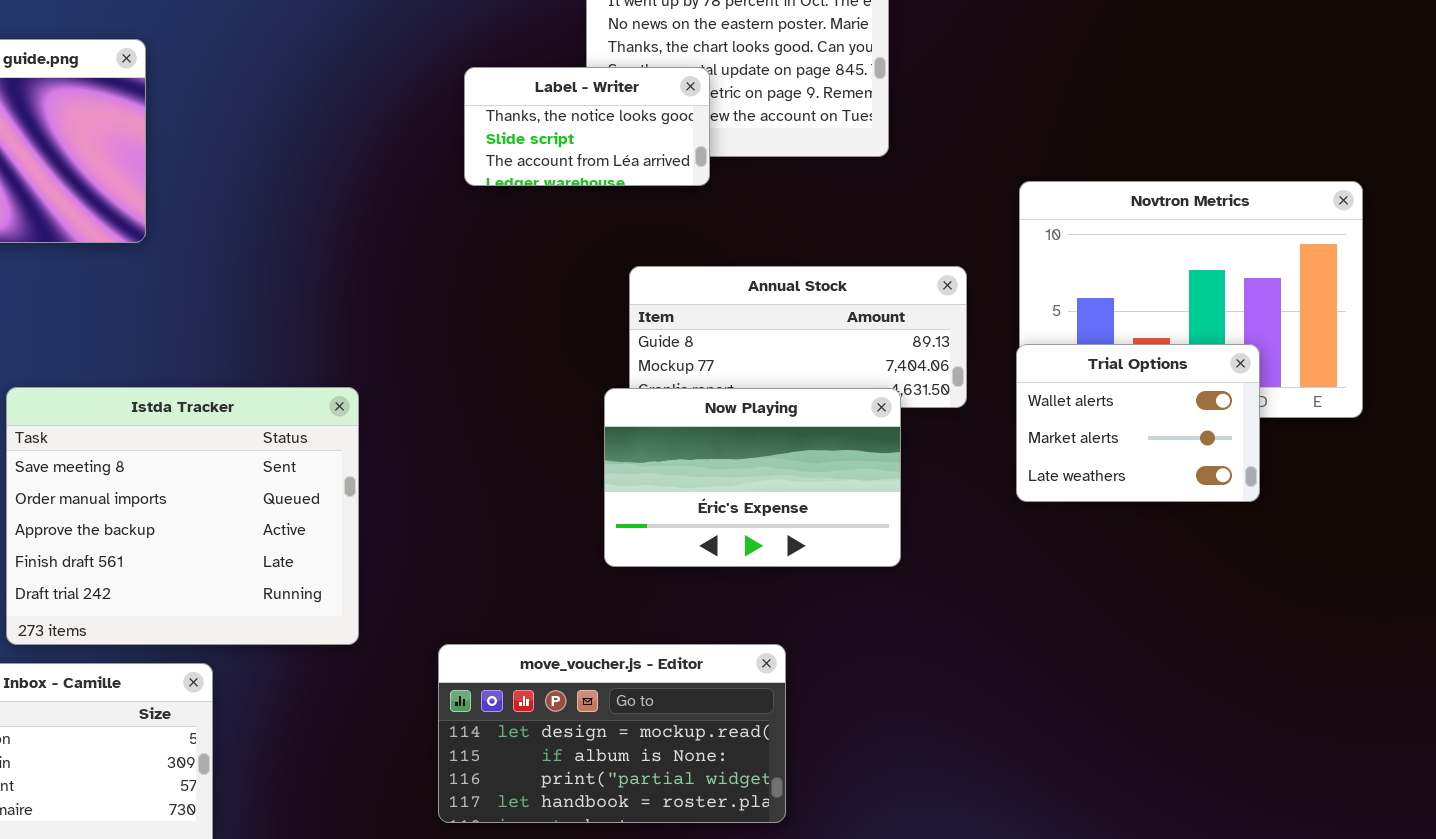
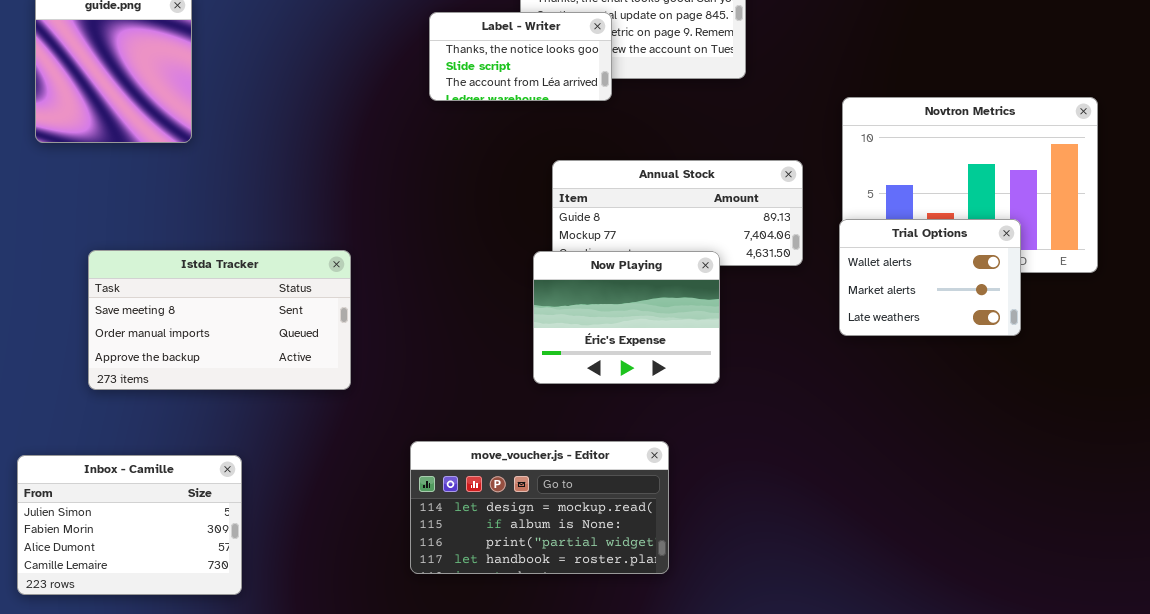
Istda Tracker: [6,387,359,645] -> [88,250,351,390], resized
Now Playing: [604,388,901,567] -> [533,251,720,384], resized

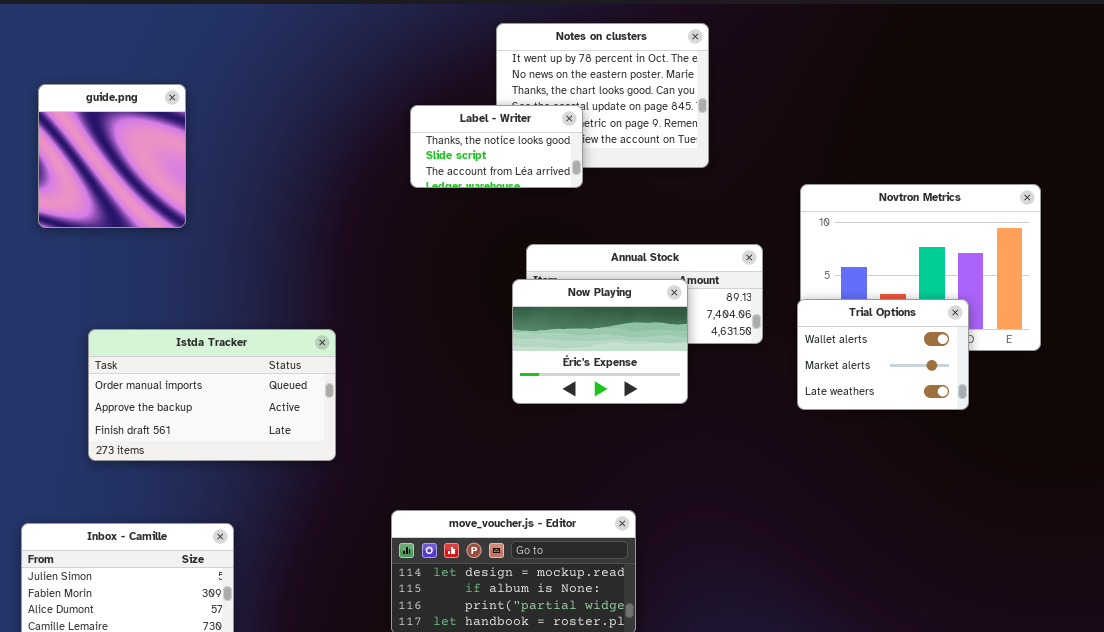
Istda Tracker: [88,250,351,390] -> [88,329,336,461], scrolled down 1 row
Now Playing: [533,251,720,384] -> [512,279,688,404], moved

